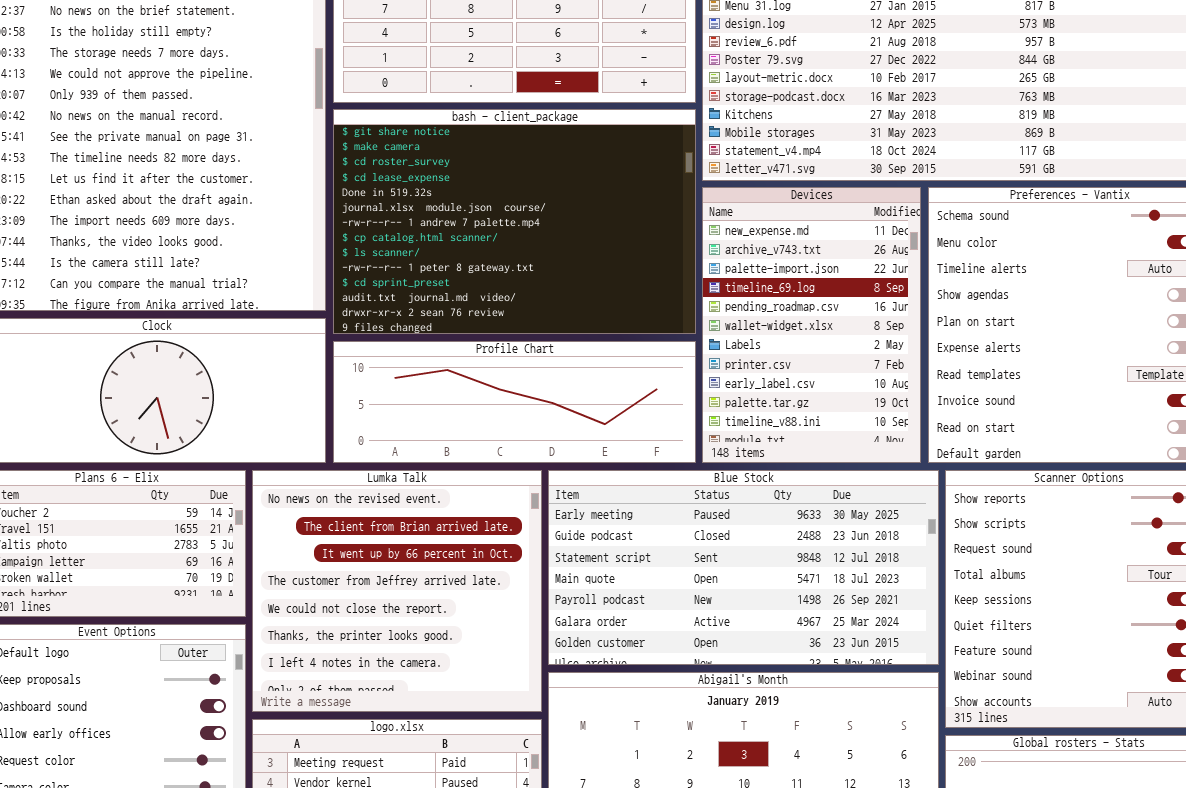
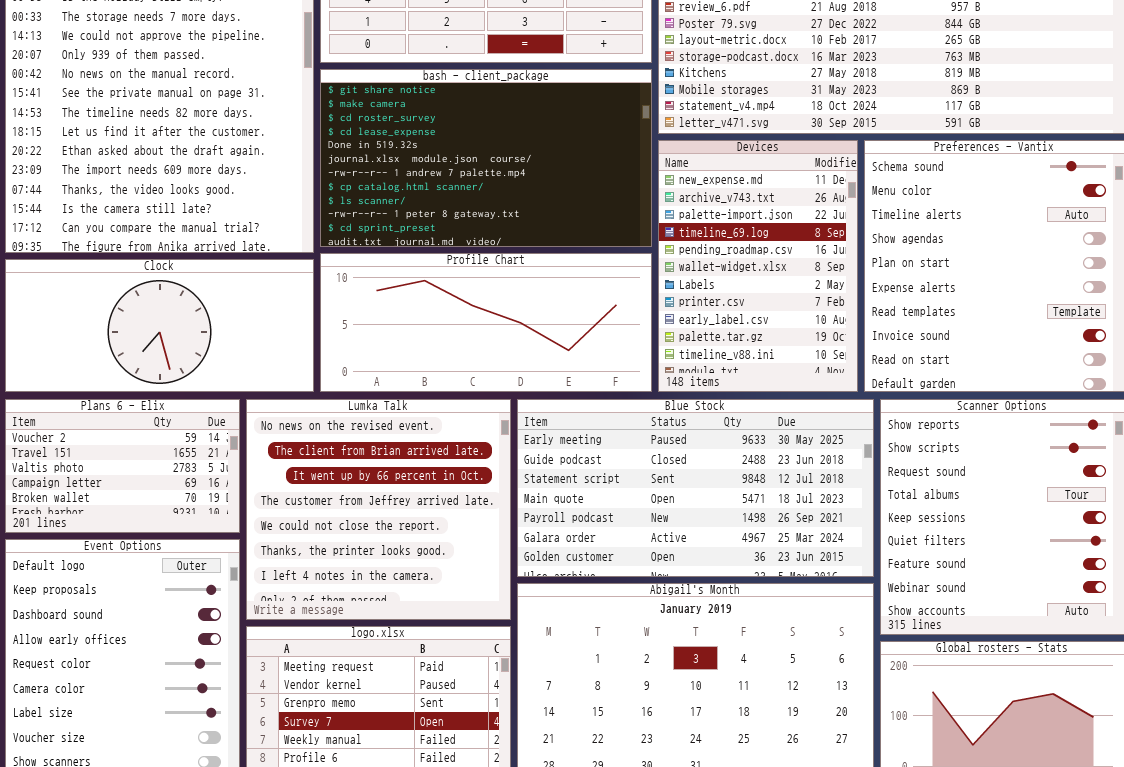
bash - client_package: [333,109,696,334] -> [320,69,652,247], resized
Profile Chart: [333,341,696,463] -> [320,253,652,392], resized

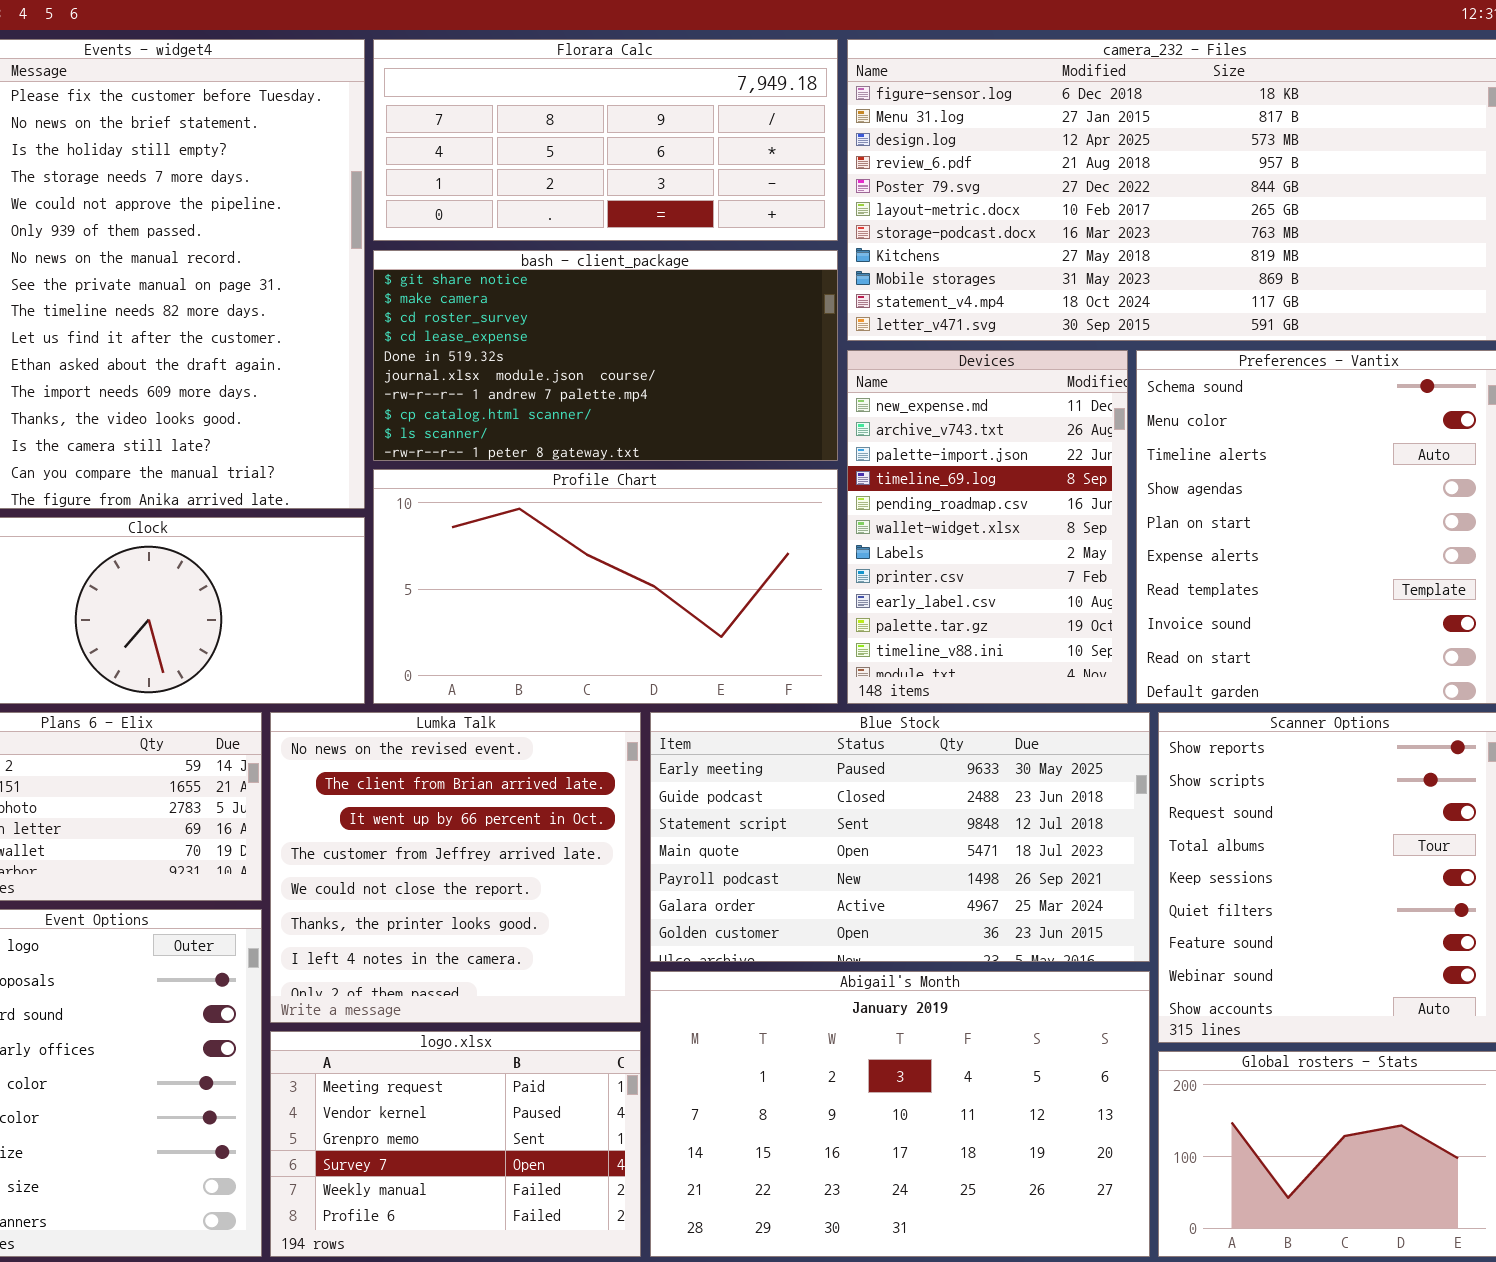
bash - client_package: [320,69,652,247] -> [373,250,838,461], resized
Profile Chart: [320,253,652,392] -> [373,469,838,704], resized

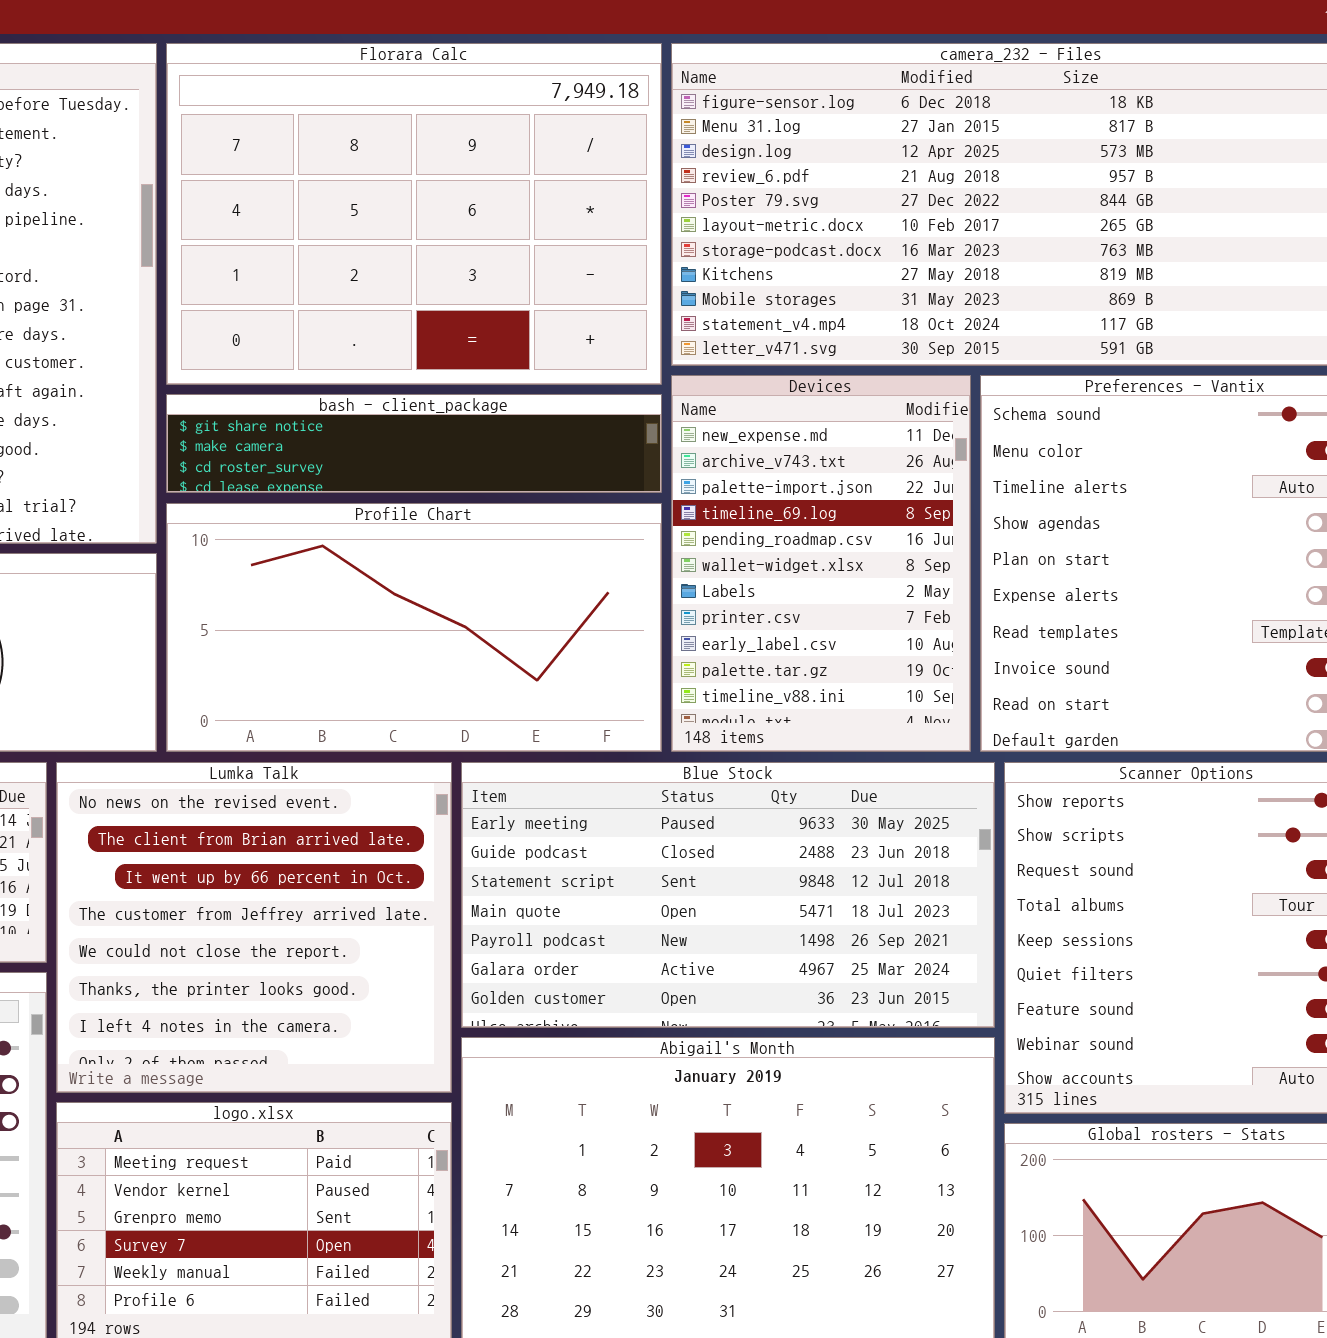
Florara Calc: [373,39,838,241] -> [166,43,662,385], resized
bash - client_package: [373,250,838,461] -> [166,394,662,493], resized

